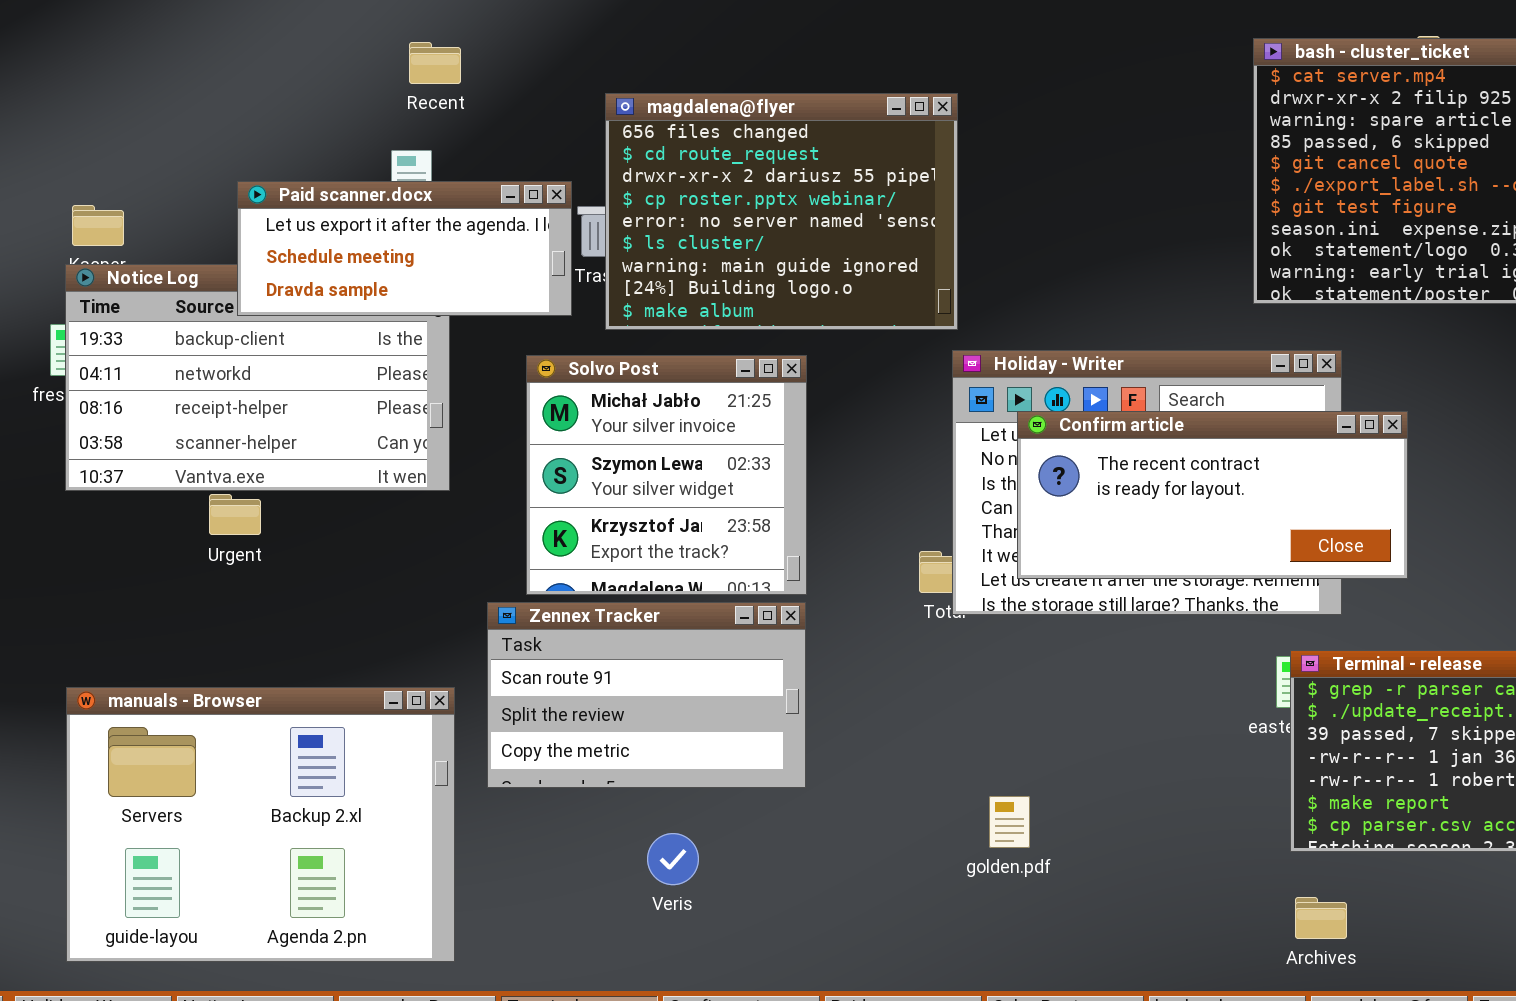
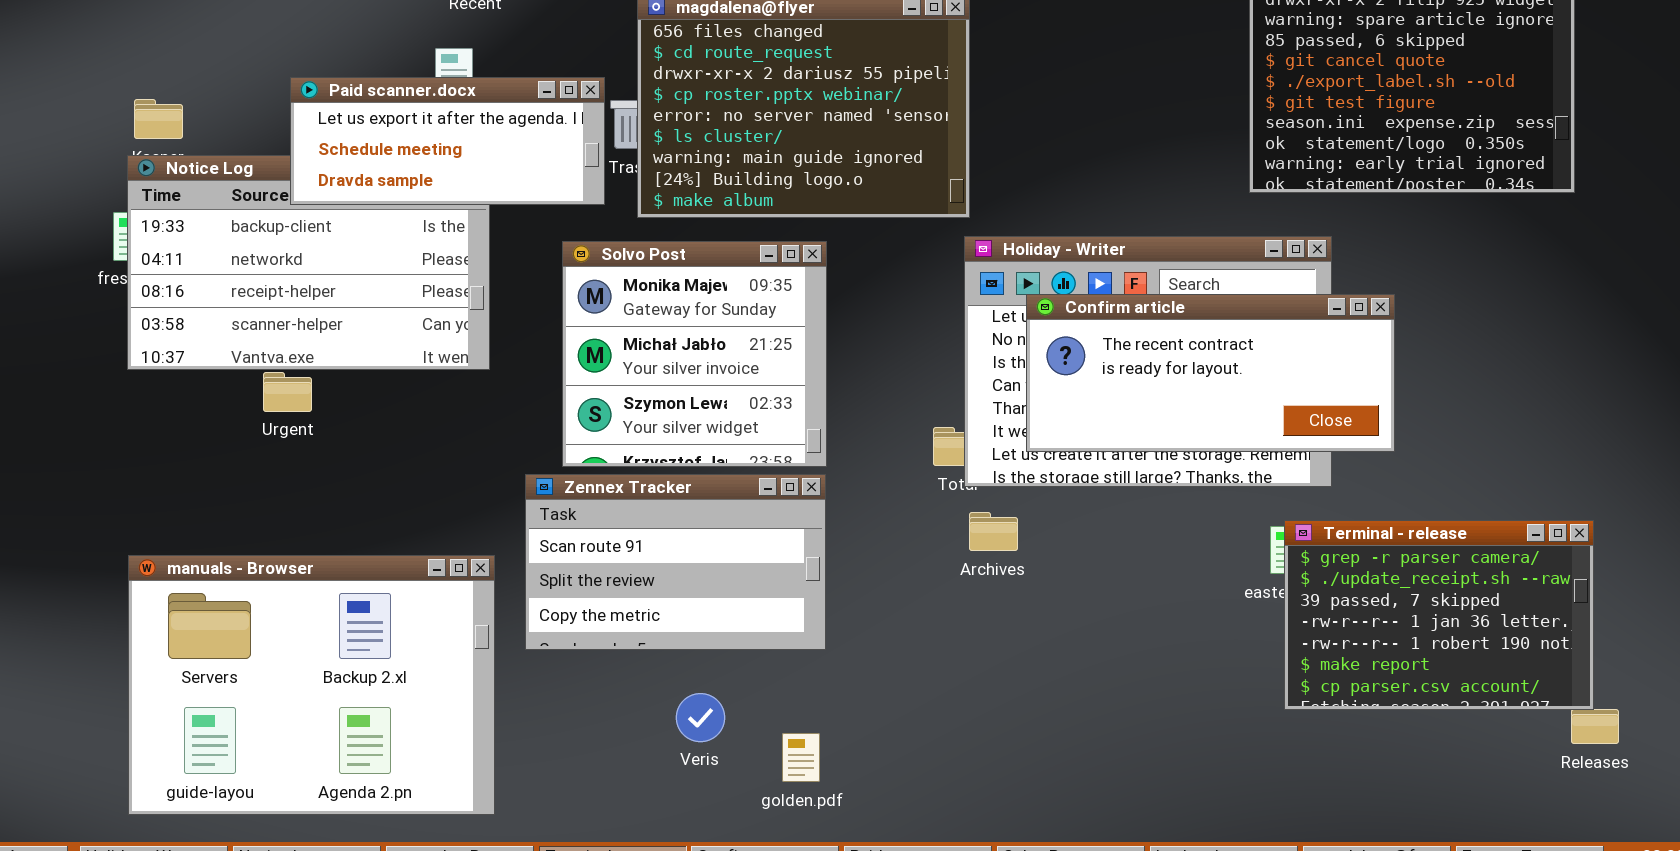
Solvo Post: [526,355,807,595] -> [562,241,827,467], scrolled up 1 row
golden.pdf: [989,796,1030,848] -> [782,733,820,782], moved
Archives: [1295,897,1347,939] -> [969,512,1018,551], moved

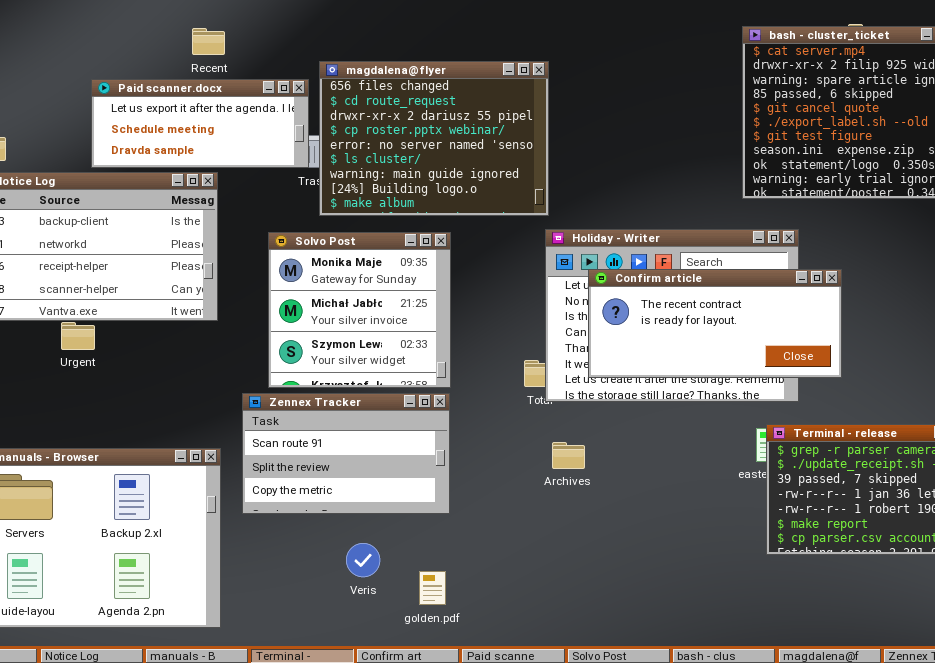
Paid scanner.docx: [290,77,605,205] -> [91,79,309,168], moved
Archives: [969,512,1018,551] -> [552,442,585,469], moved

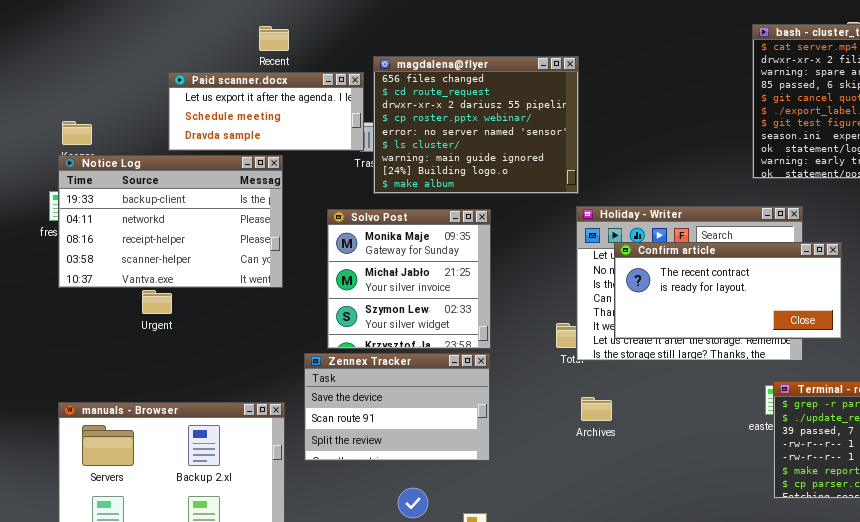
Zennex Tracker: [242,393,450,514] -> [304,353,490,461], scrolled up 1 row

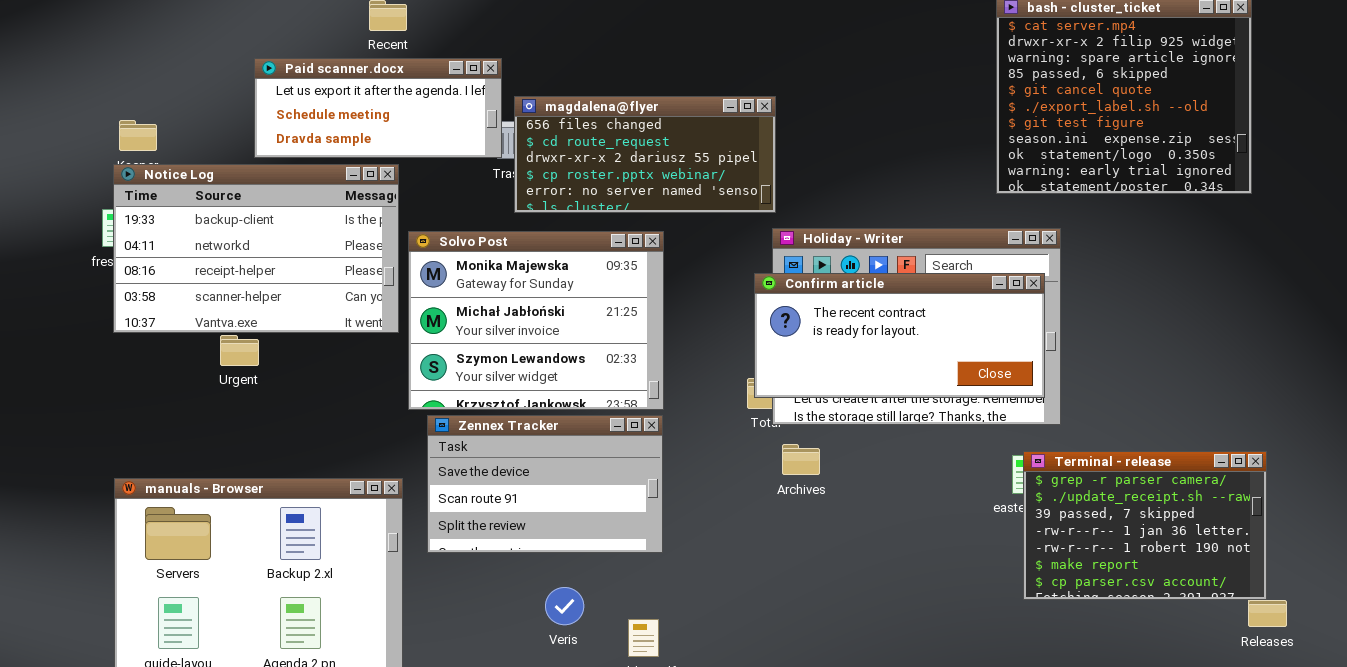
magdalena@flyer: [373,56,579,194] -> [514,96,776,213], resized
Solvo Post: [327,209,491,349] -> [408,231,664,410], resized
Confirm article: [614,242,842,339] -> [754,273,1045,398], moved
Archives: [581,397,612,421] -> [782,444,820,475], moved

